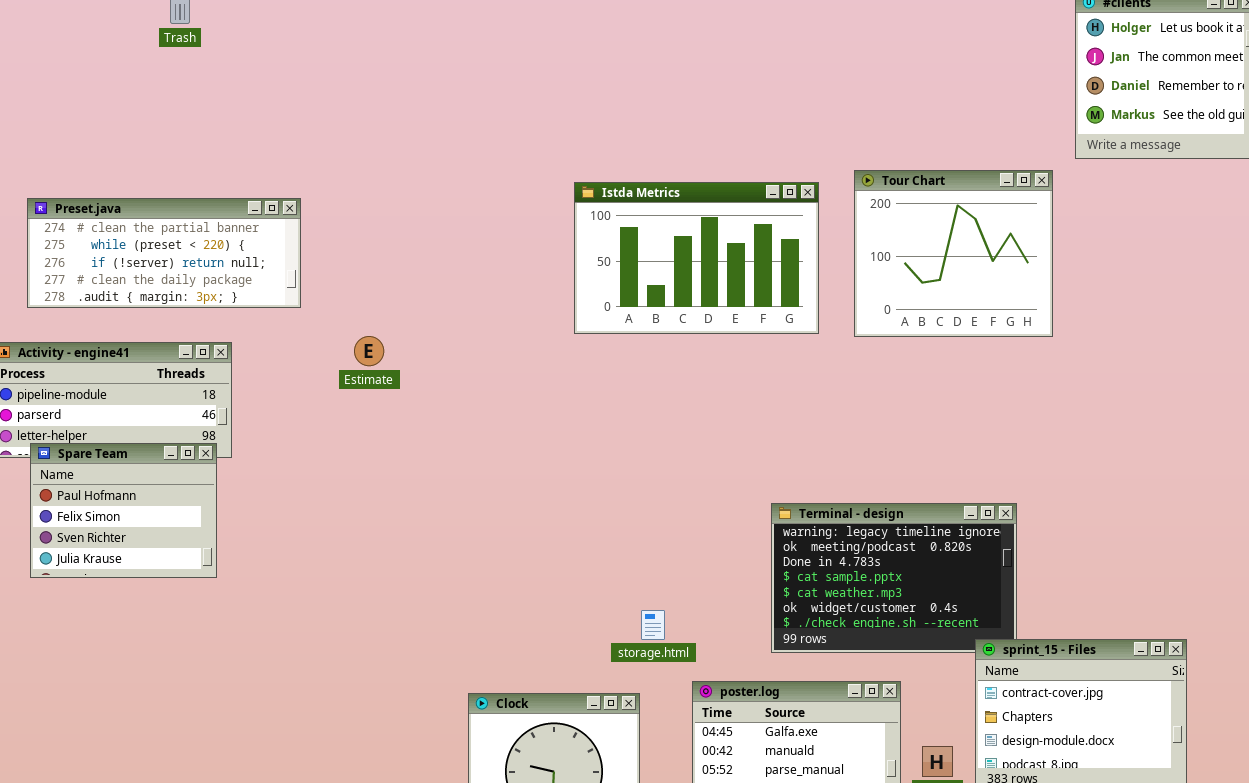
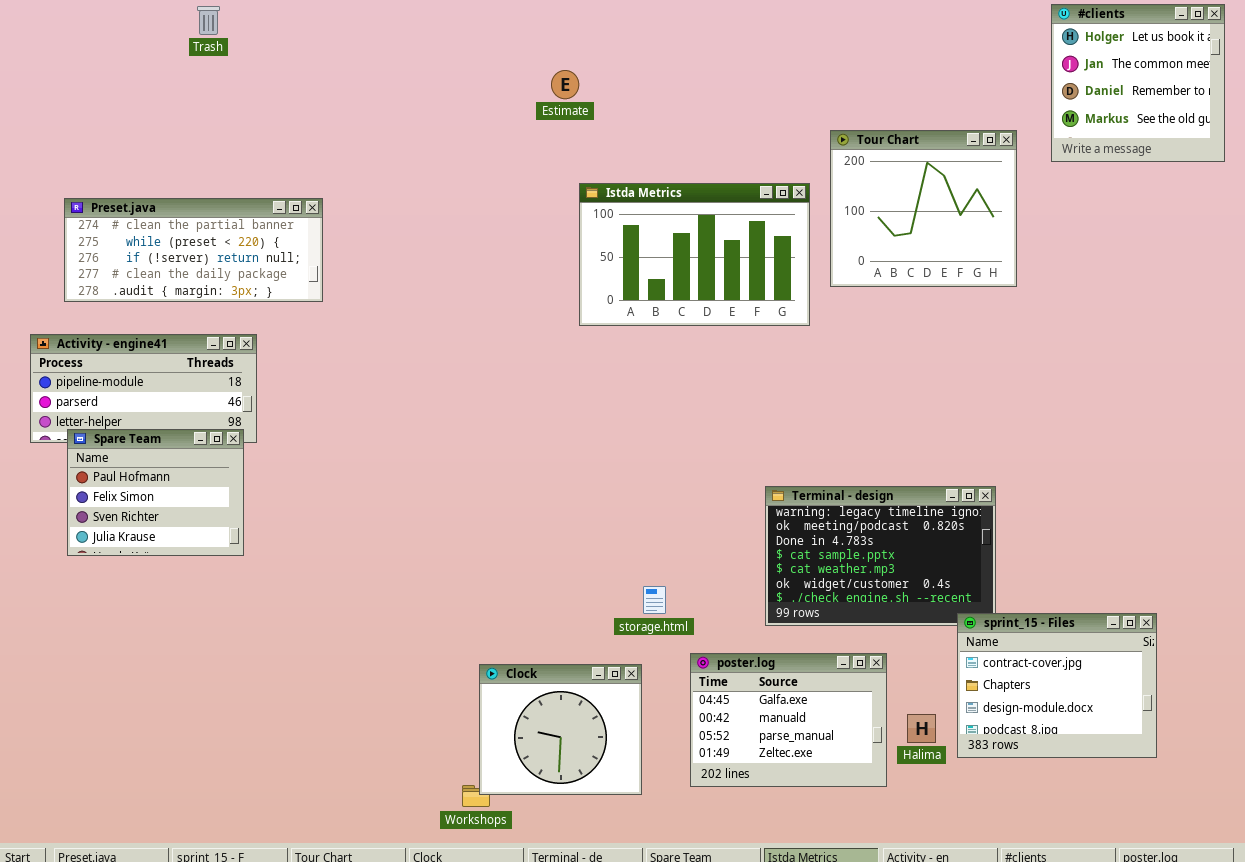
Tour Chart: [854,170,1053,337] -> [830,130,1017,287], moved
Estimate: [354,336,384,366] -> [551,70,579,99], moved

